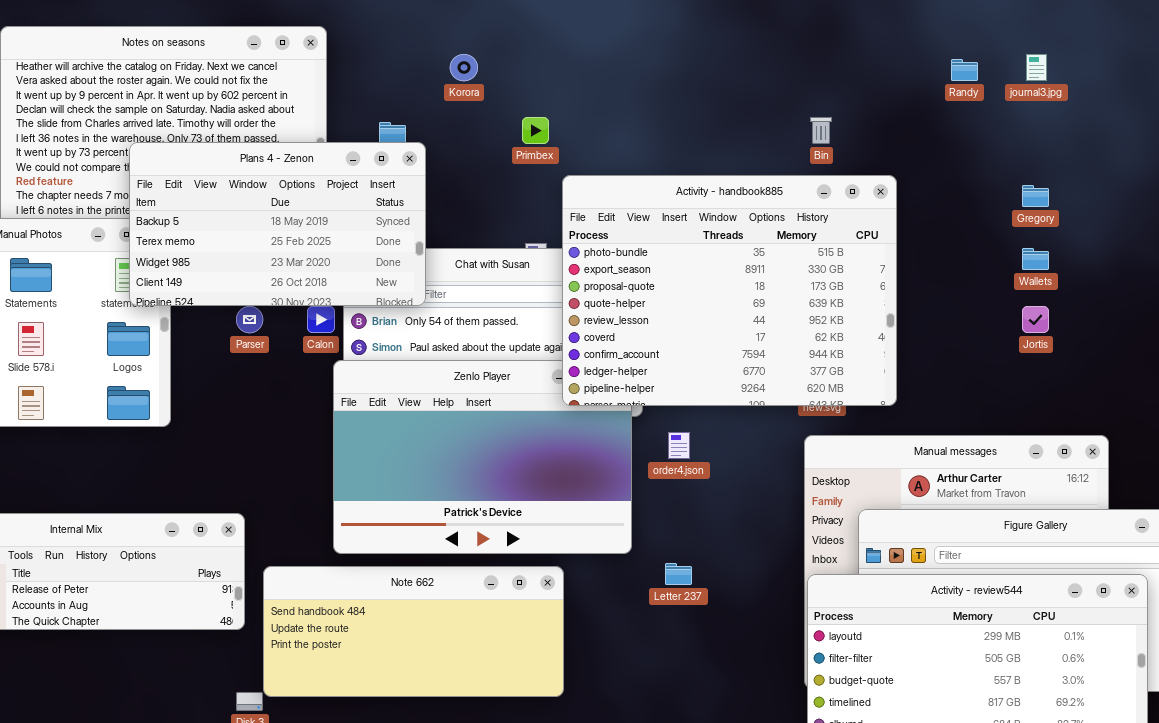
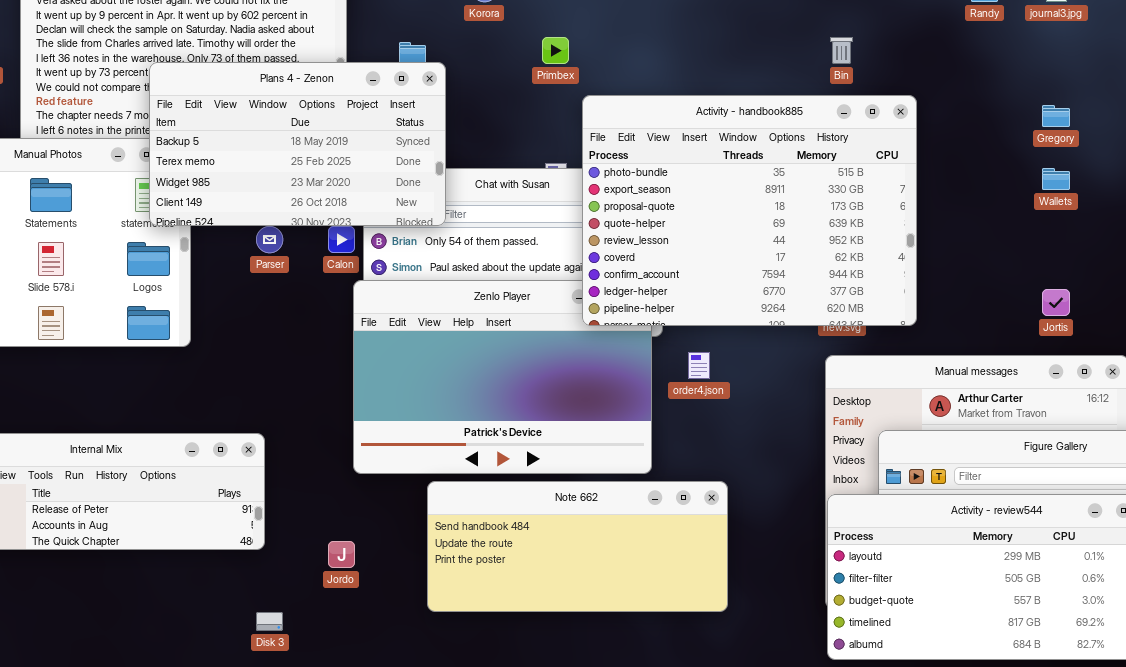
Jortis: [1022,306,1049,333] -> [1042,289,1070,316], moved
Note 662: [263,566,564,697] -> [427,481,728,612], moved

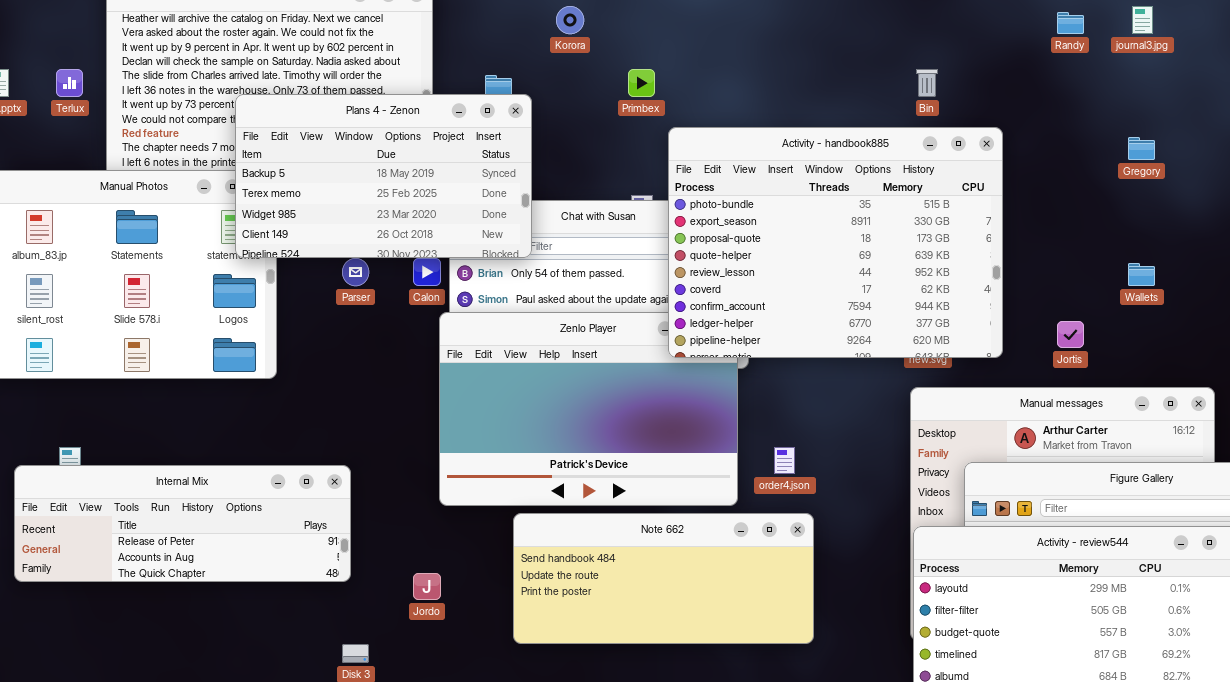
Wallets: [1042,168,1070,190] -> [1128,263,1155,286], moved
Jortis: [1042,289,1070,316] -> [1057,321,1084,348], moved
order4.json: [688,352,710,379] -> [774,447,795,474], moved

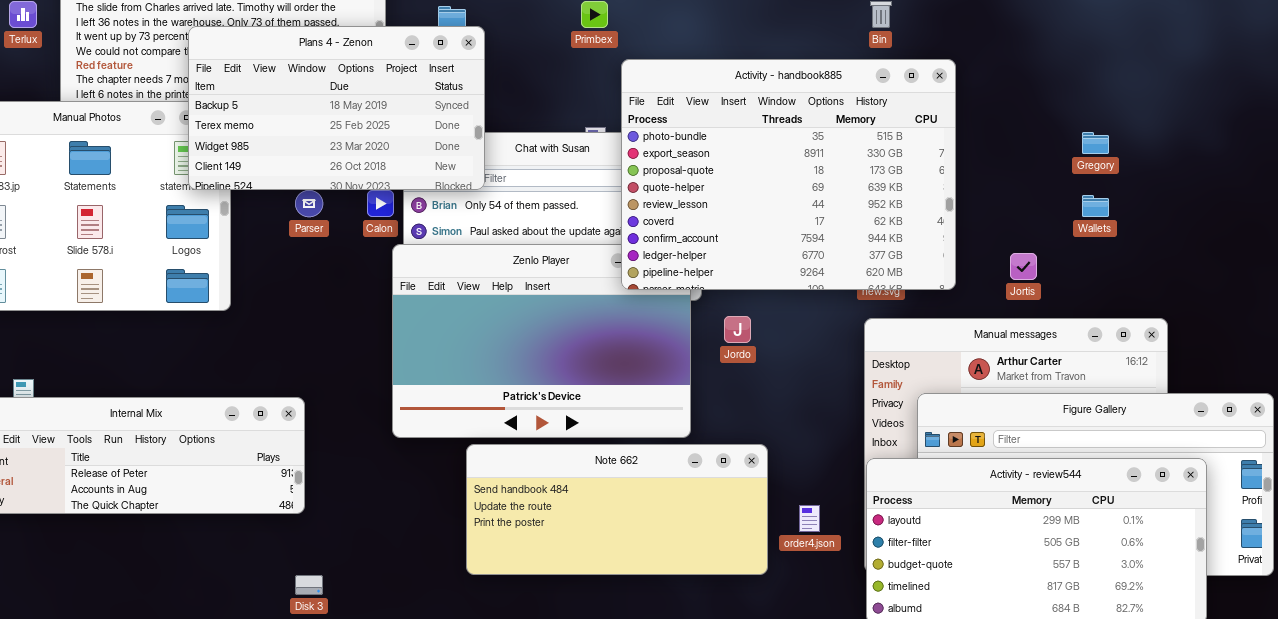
Gregory: [1128,137,1155,160] -> [1082,132,1109,154], moved
order4.json: [774,447,795,474] -> [799,505,820,532], moved
Jordo: [413,573,441,600] -> [724,316,751,343], moved

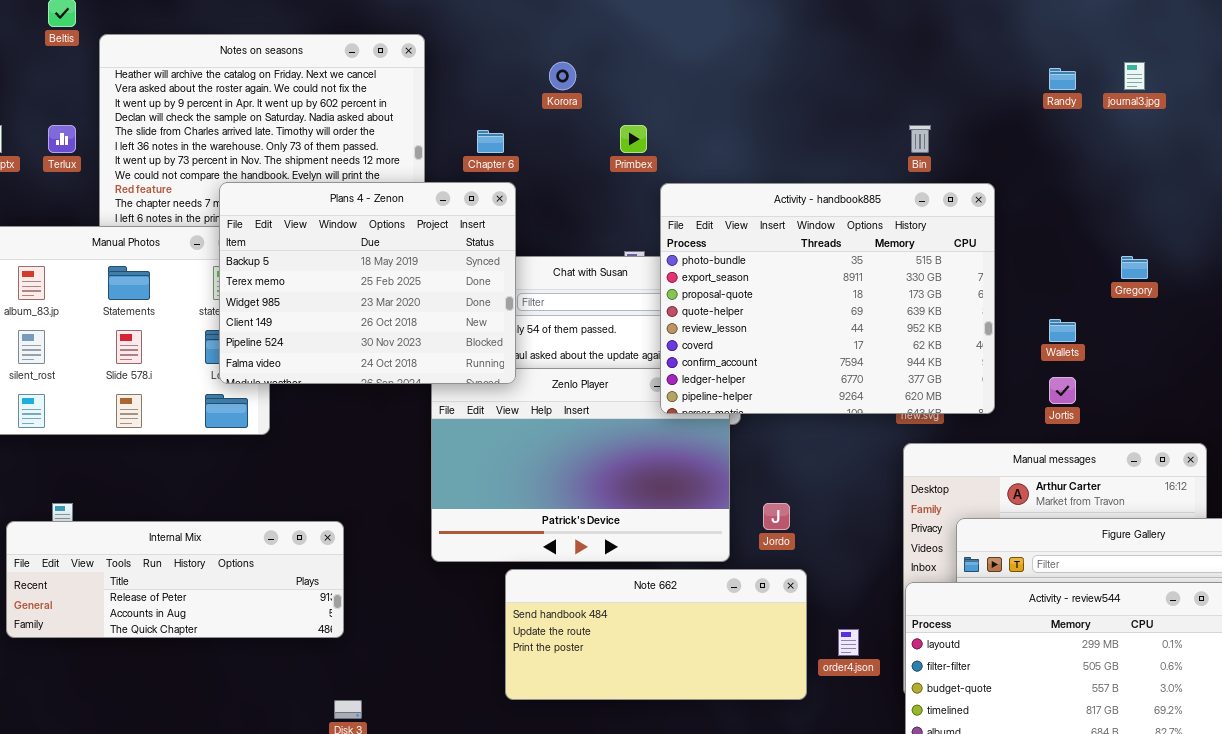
Plans 4 - Zenon: [188,26,485,190] -> [219,182,516,384], moved, resized
Wallets: [1082,195,1109,217] -> [1049,319,1076,342], moved
Jordo: [724,316,751,343] -> [763,503,790,530], moved

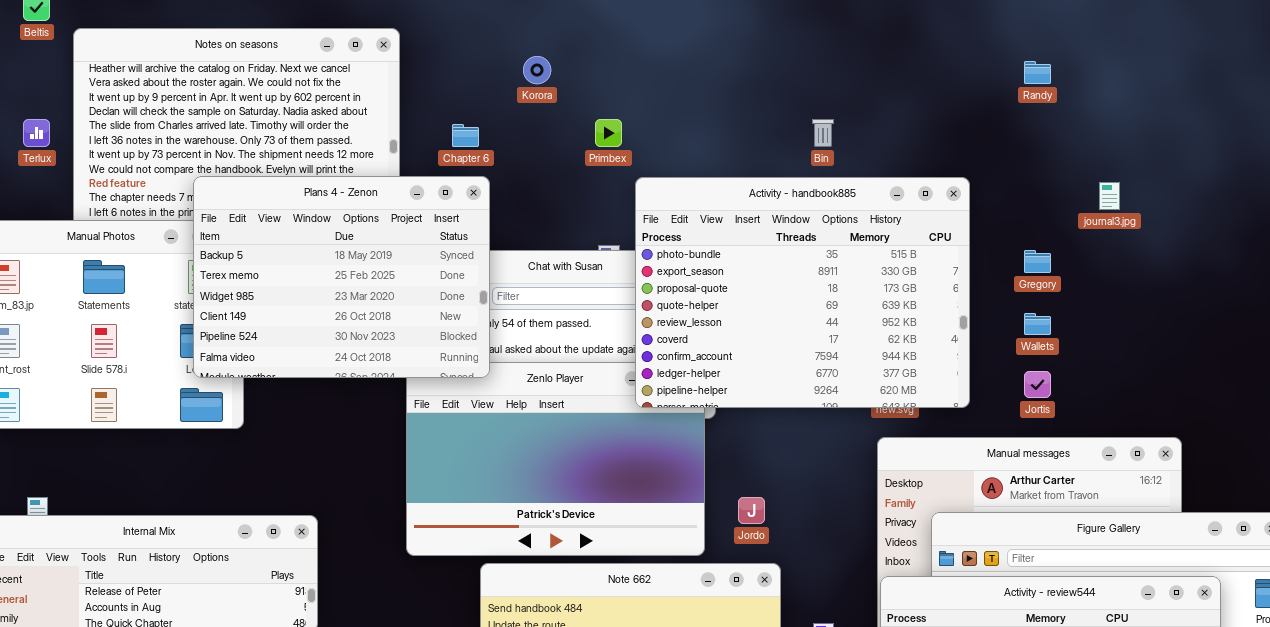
journal3.jpg: [1124,62,1145,90] -> [1099,182,1120,210], moved
Bin: [909,125,931,153] -> [812,119,834,147], moved
Gregory: [1121,256,1148,279] -> [1024,250,1051,273], moved

